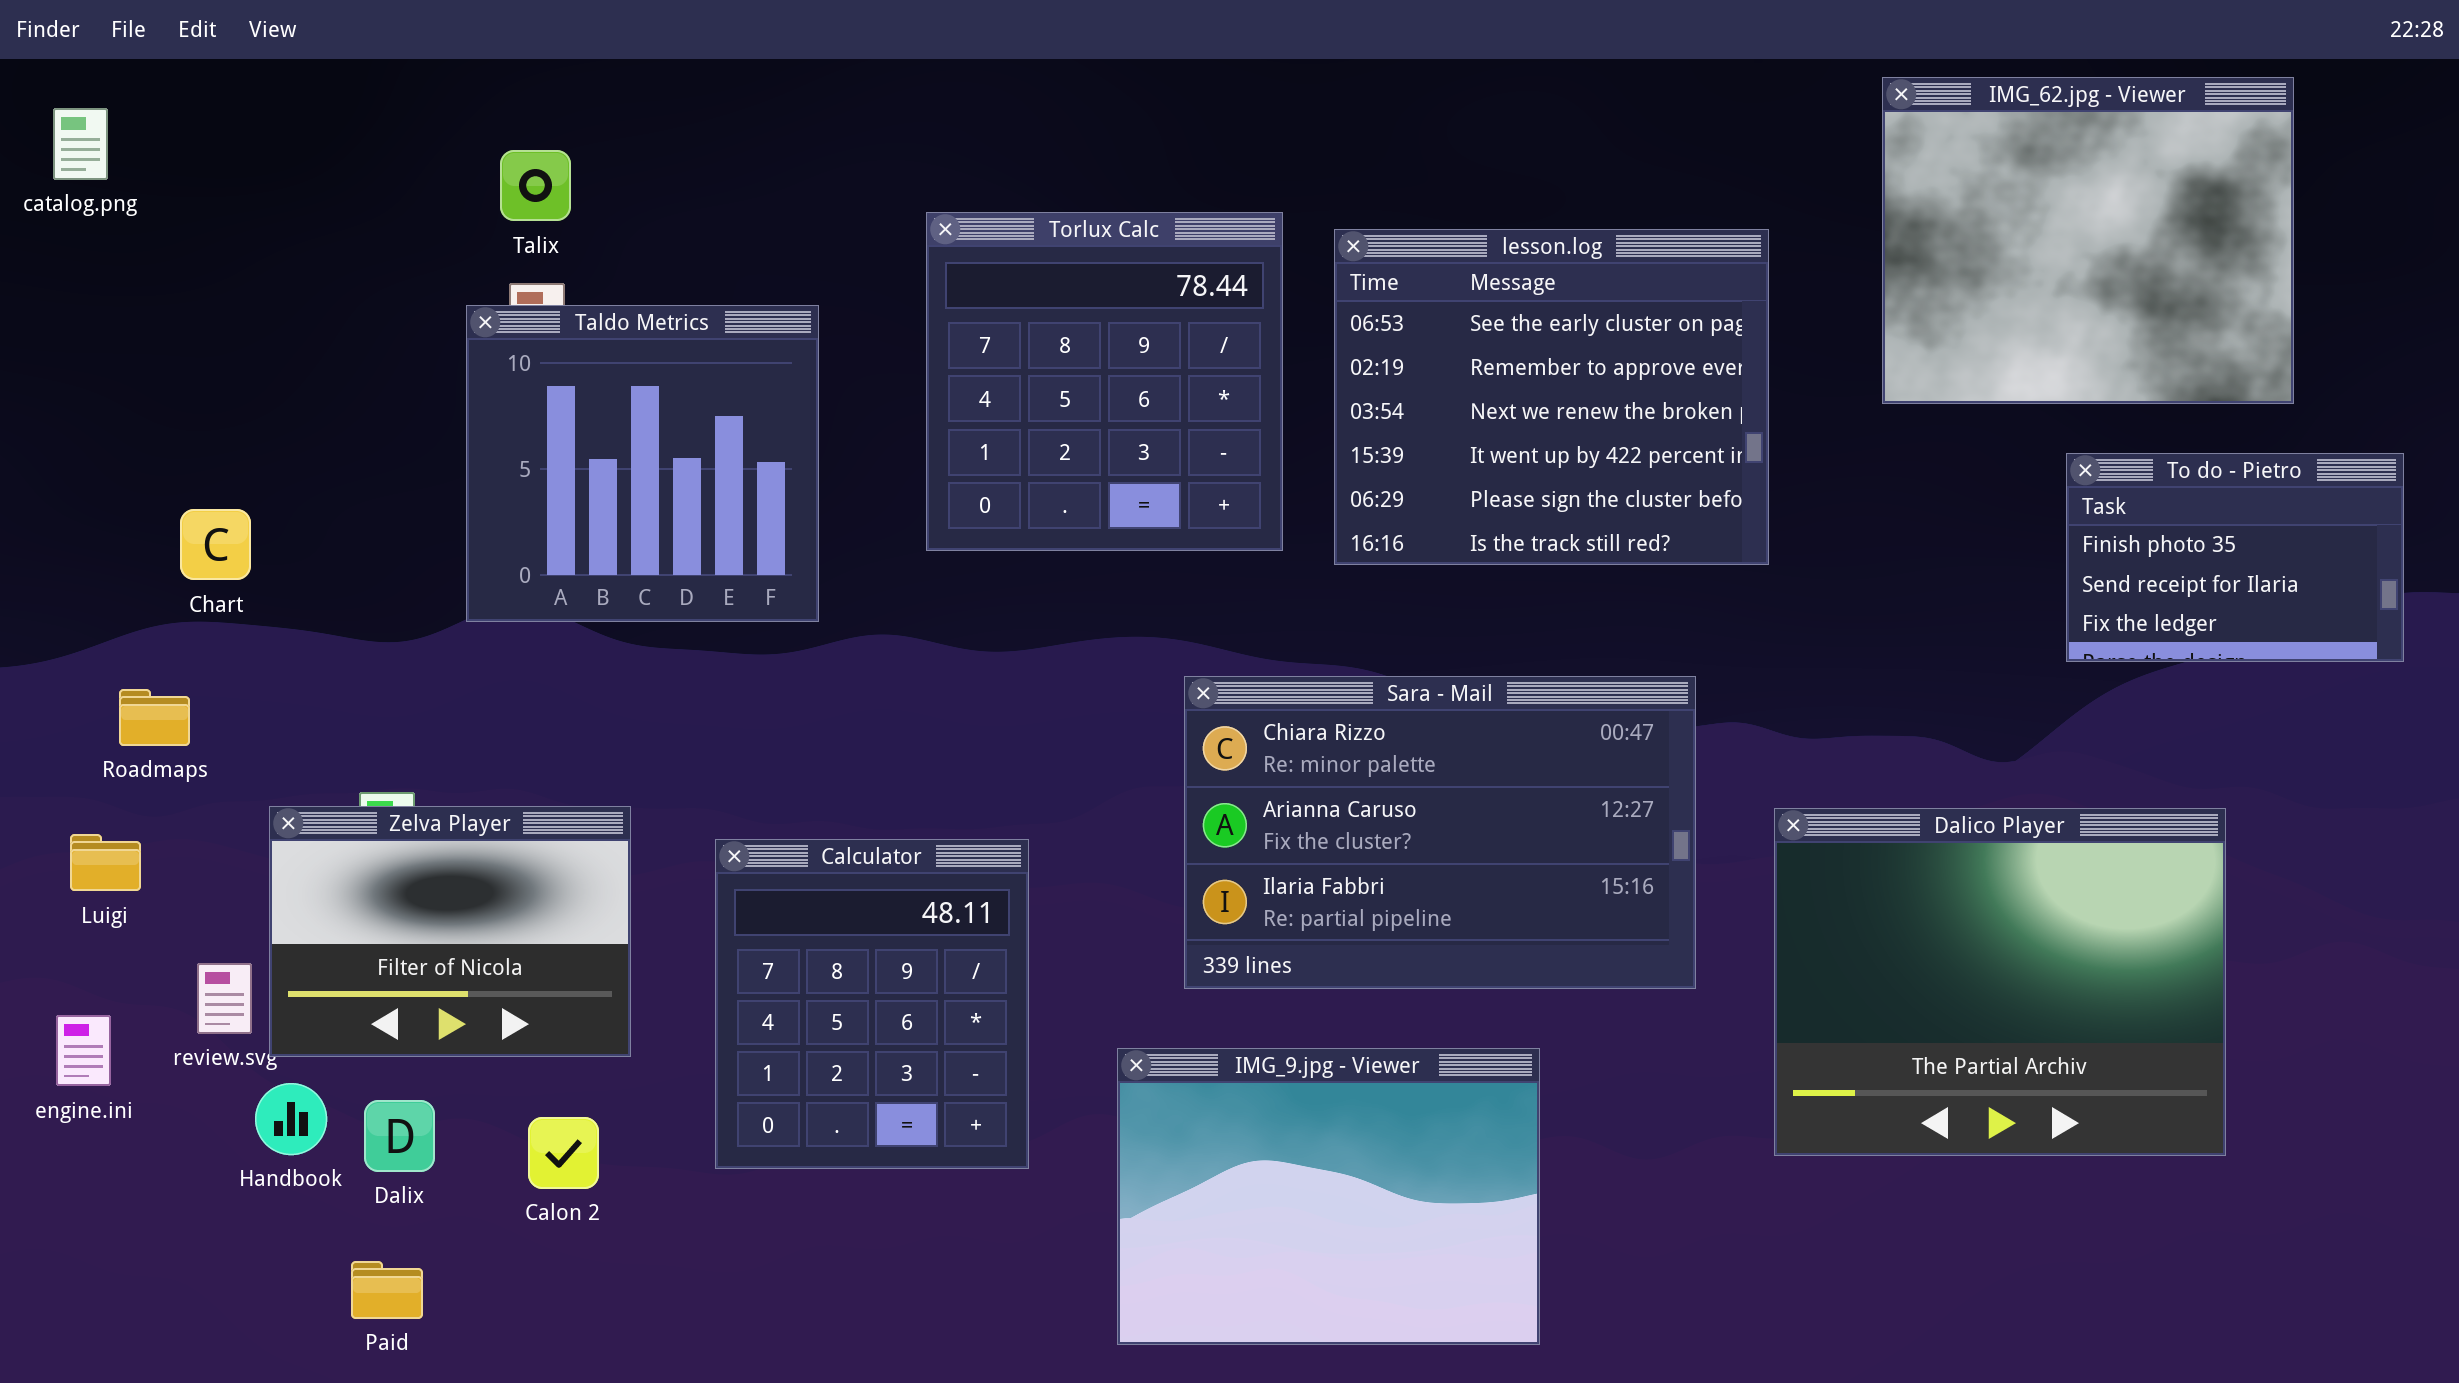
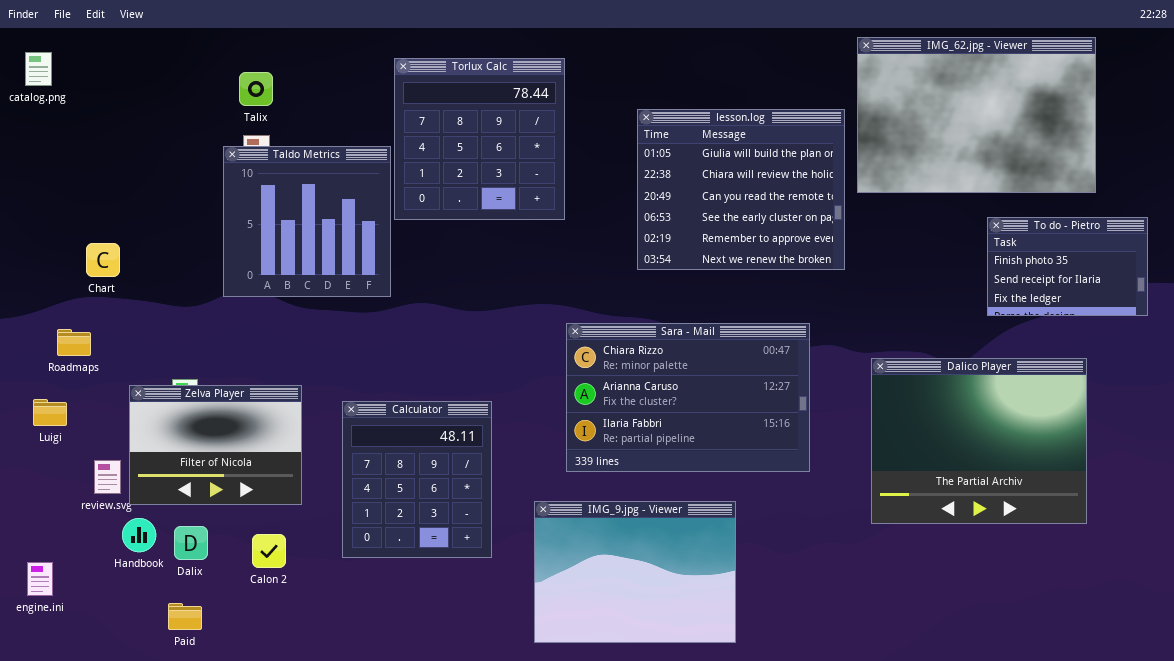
IMG_62.jpg - Viewer: [1882,77,2294,404] -> [857,37,1096,193], resized
Torlux Calc: [926,212,1283,551] -> [394,58,565,220], moved
lesson.log: [1334,229,1769,565] -> [637,109,845,270], scrolled up 3 rows
Dalico Player: [1774,808,2226,1156] -> [871,358,1087,524], moved
engine.ini: [56,1015,111,1086] -> [27,562,53,596], moved

